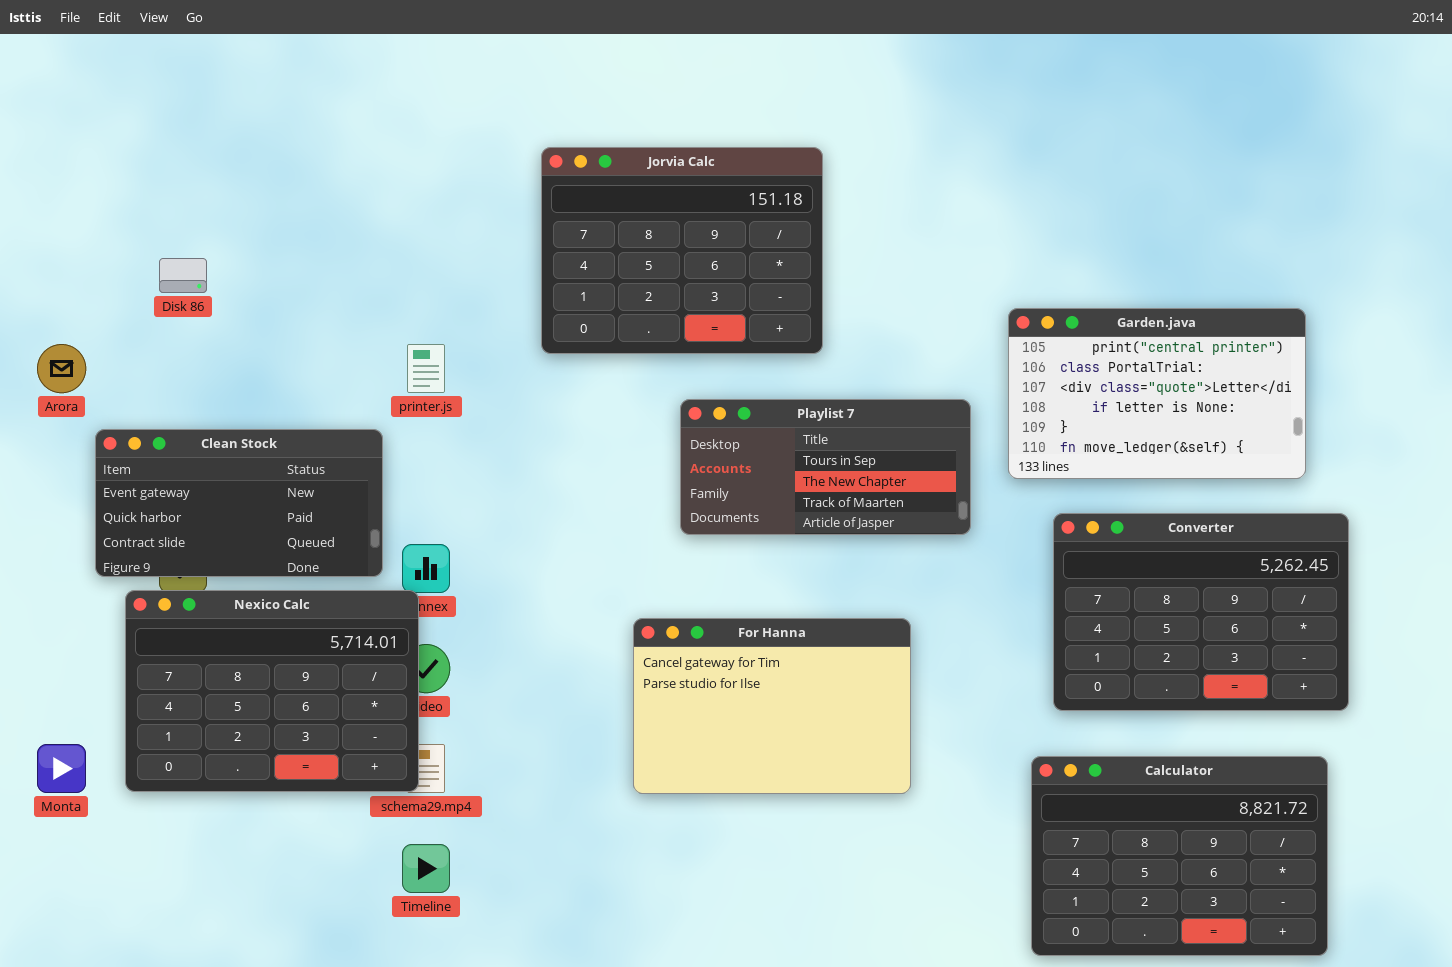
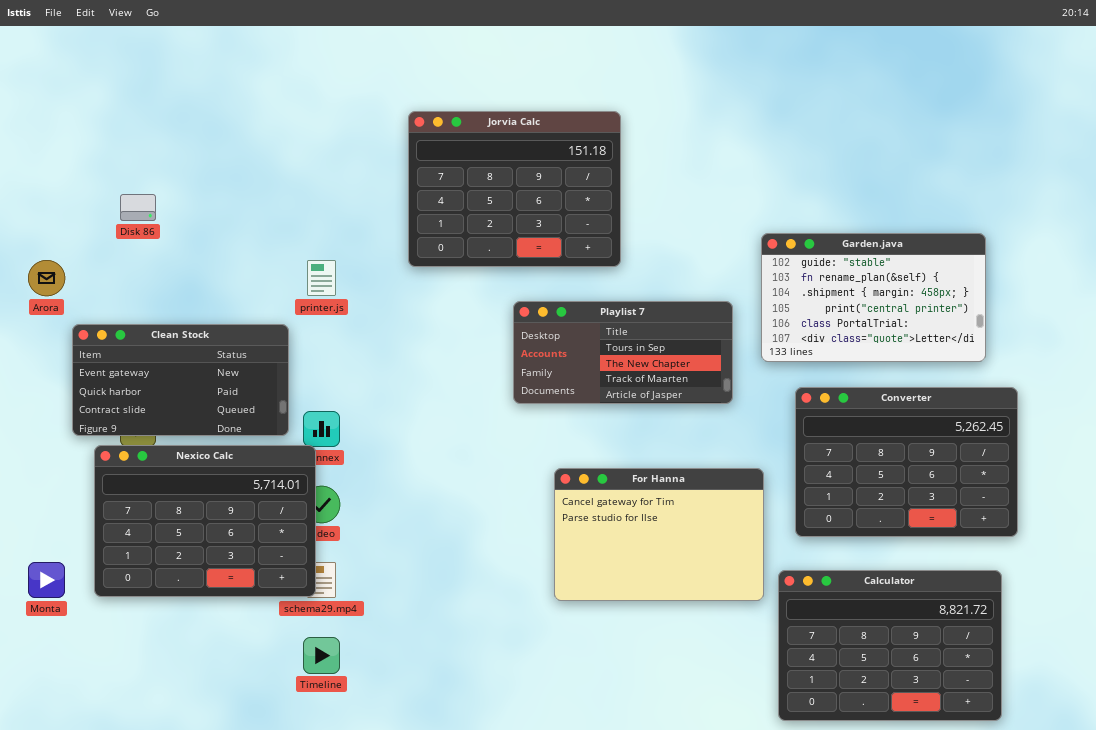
Garden.java: [1008,308,1306,479] -> [761,233,986,362], scrolled up 3 rows
For Hanna: [633,618,911,794] -> [554,468,764,601], moved

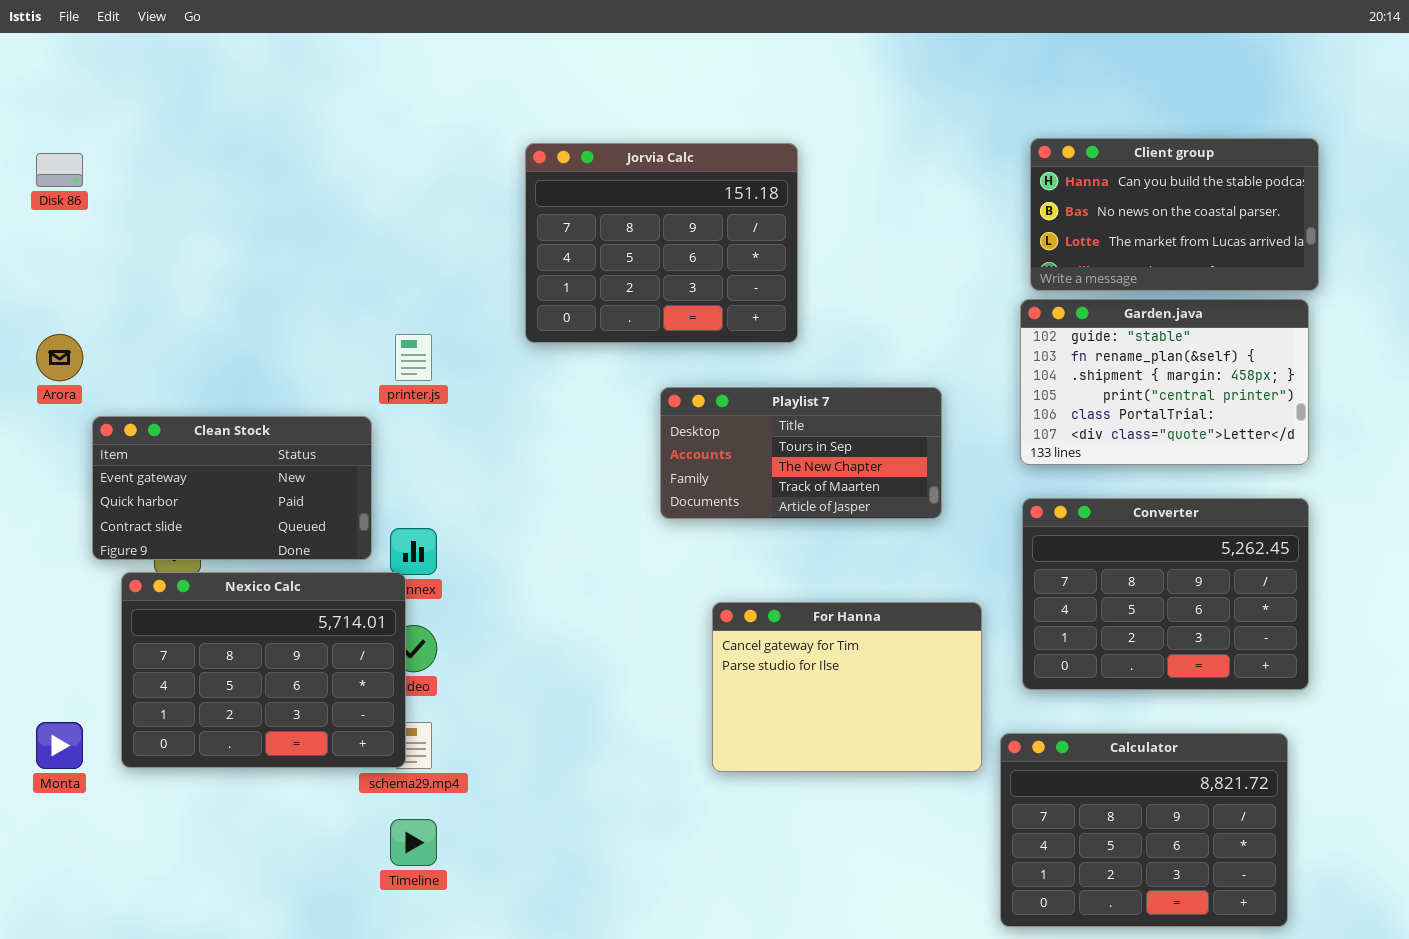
Client group: none -> [1030,138,1319,291], opened
Disk 86: [120,194,156,221] -> [36,153,83,187], moved
Garden.java: [761,233,986,362] -> [1020,299,1309,465], moved

